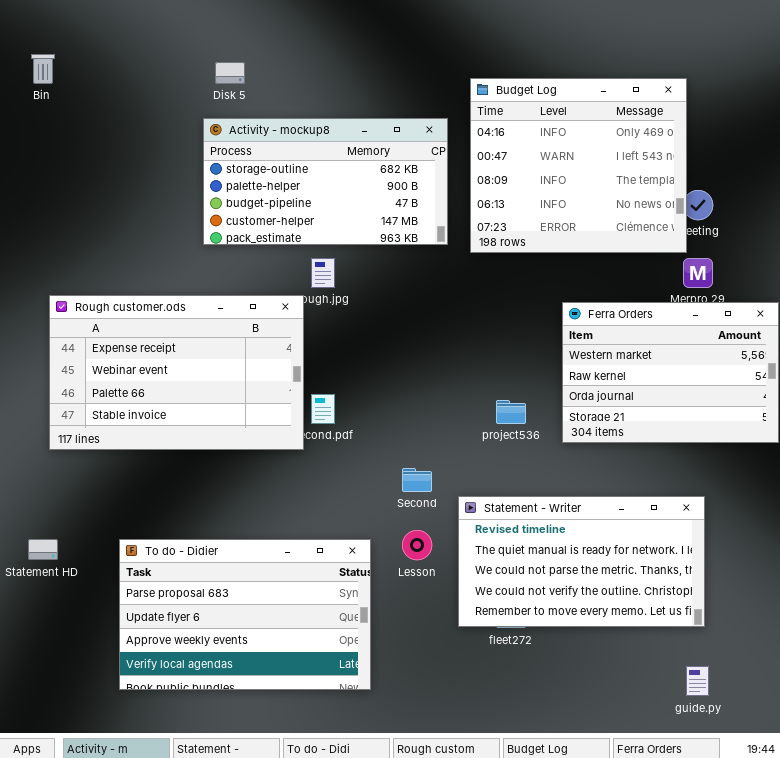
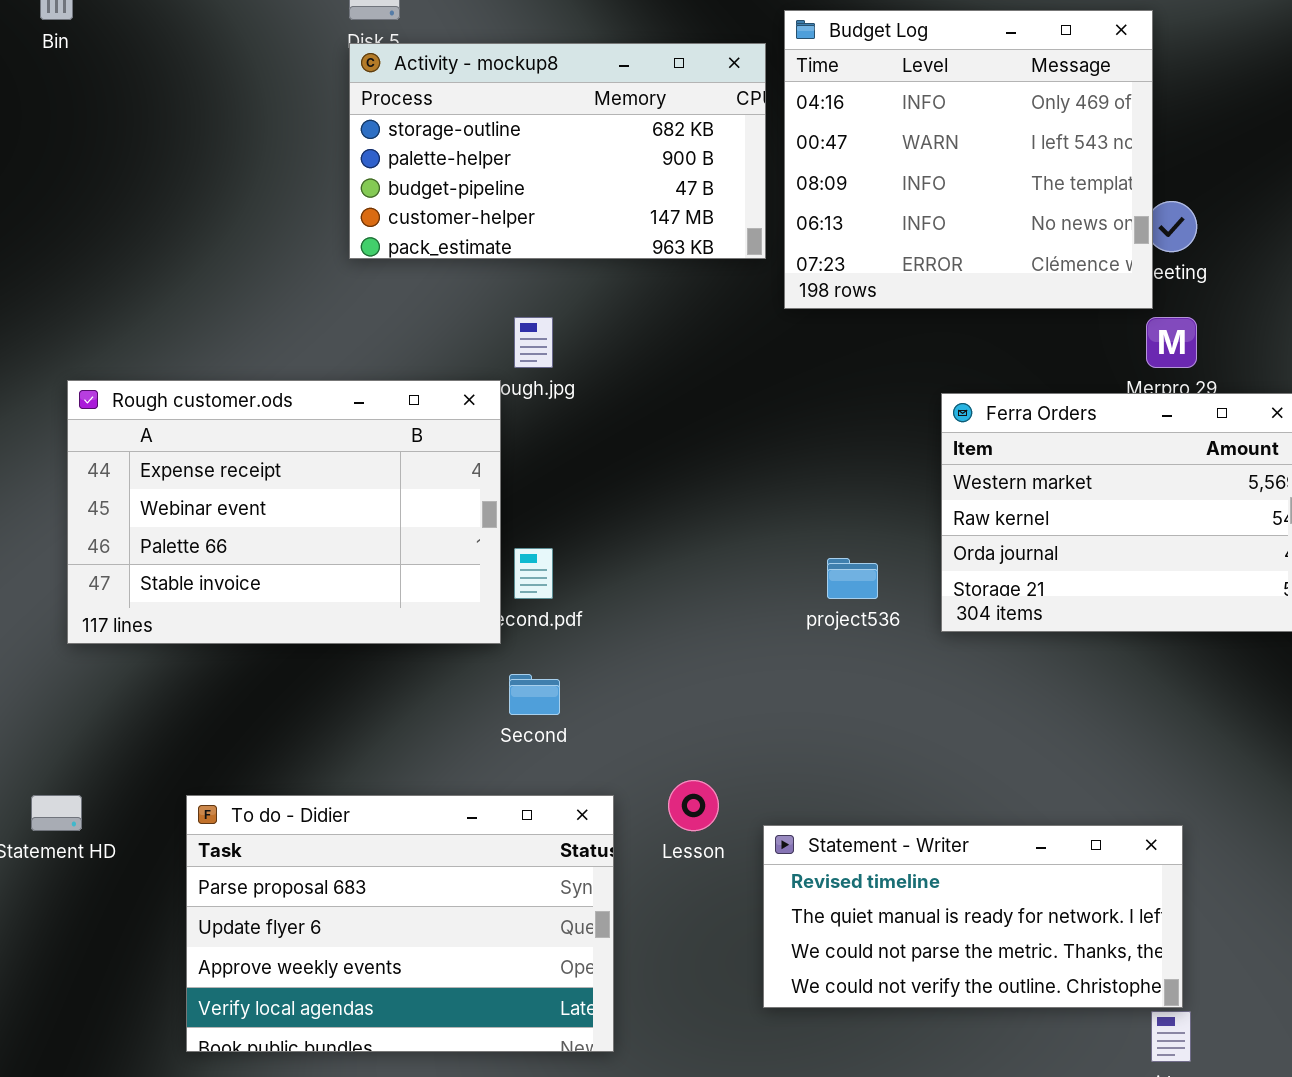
Activity - mockup8: [203,118,448,245] -> [349,43,766,259], moved
Second: [402,468,432,492] -> [509,674,560,715], moved
Statement - Writer: [458,496,705,627] -> [763,825,1183,1008], moved, resized

